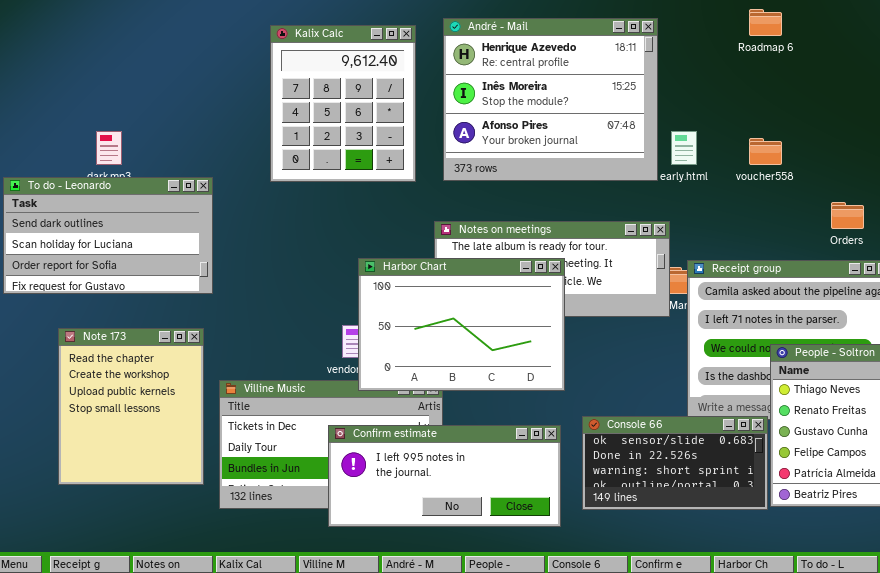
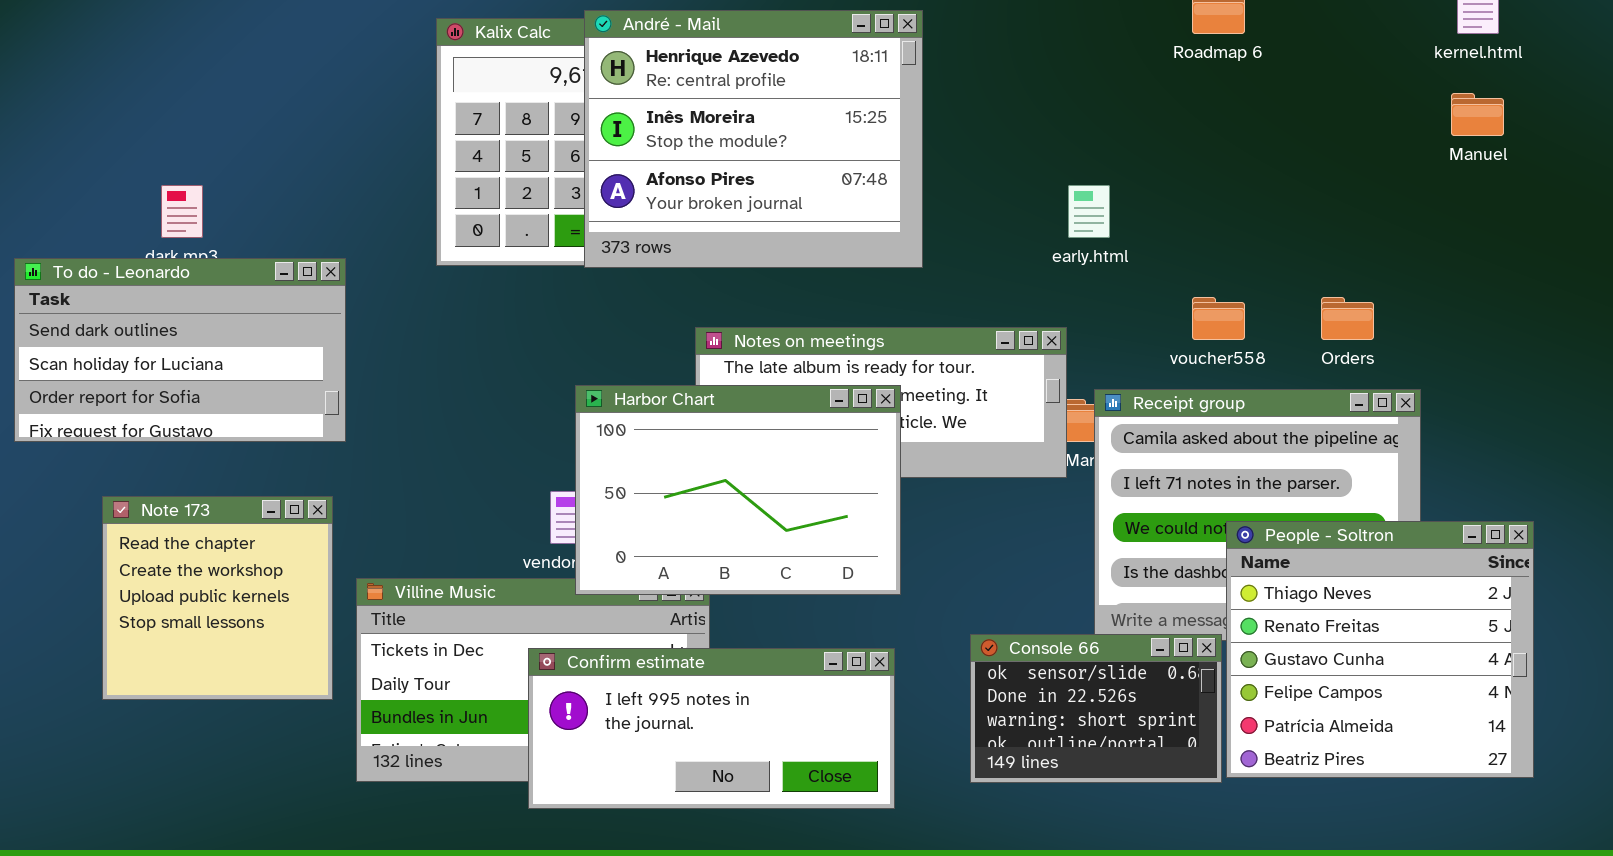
André - Mail: [443,18,658,181] -> [584,10,923,268], moved
voucher558: [749,138,782,165] -> [1192,297,1245,340], moved
Note 173: [58,328,204,485] -> [102,496,333,700], resized
Console 66: [582,416,768,510] -> [970,634,1222,783], resized

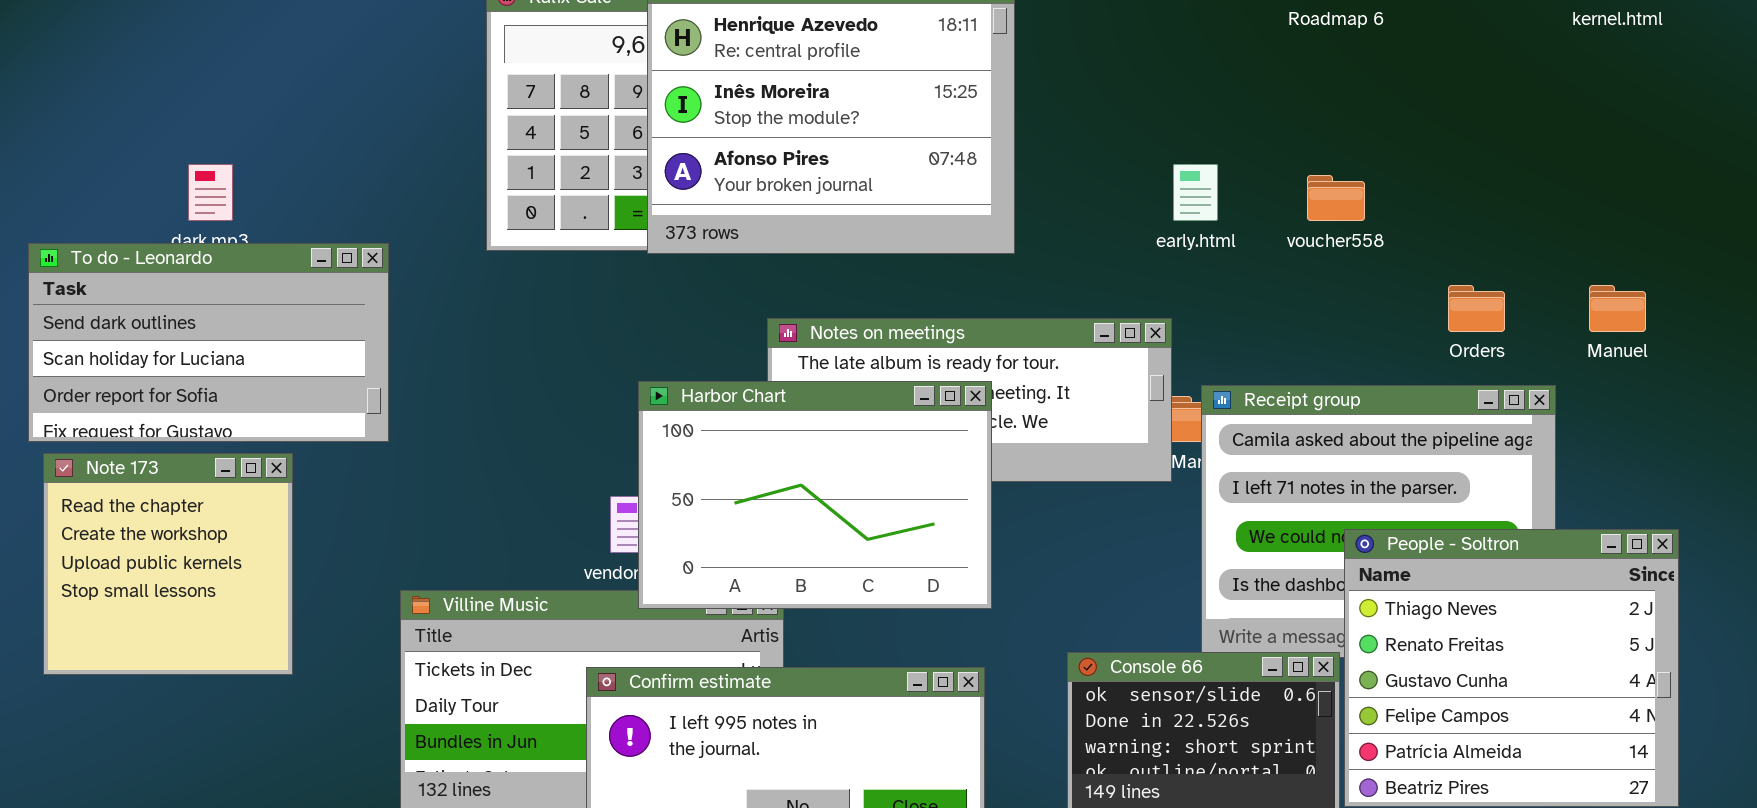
Manuel: [1451,93,1504,136] -> [1589,285,1646,332], moved
voucher558: [1192,297,1245,340] -> [1307,175,1365,221], moved
Note 173: [102,496,333,700] -> [43,453,293,675], moved

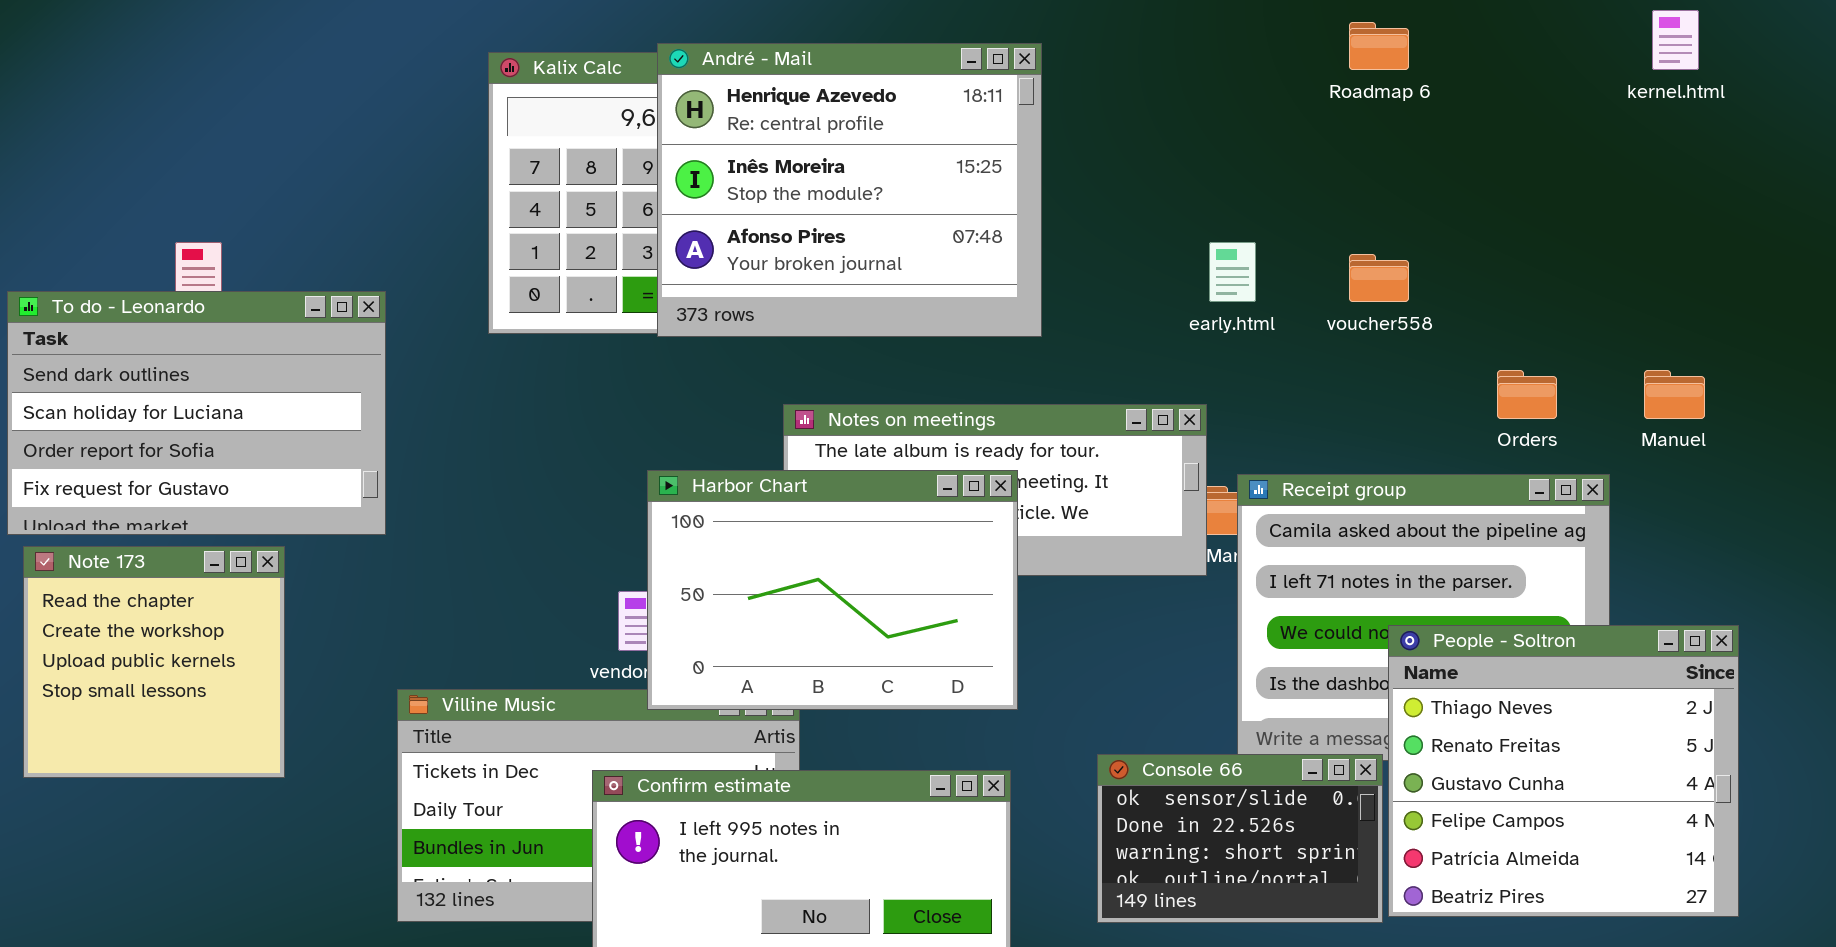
To do - Leonardo: [28,243,389,442] -> [7,291,386,535], resized

